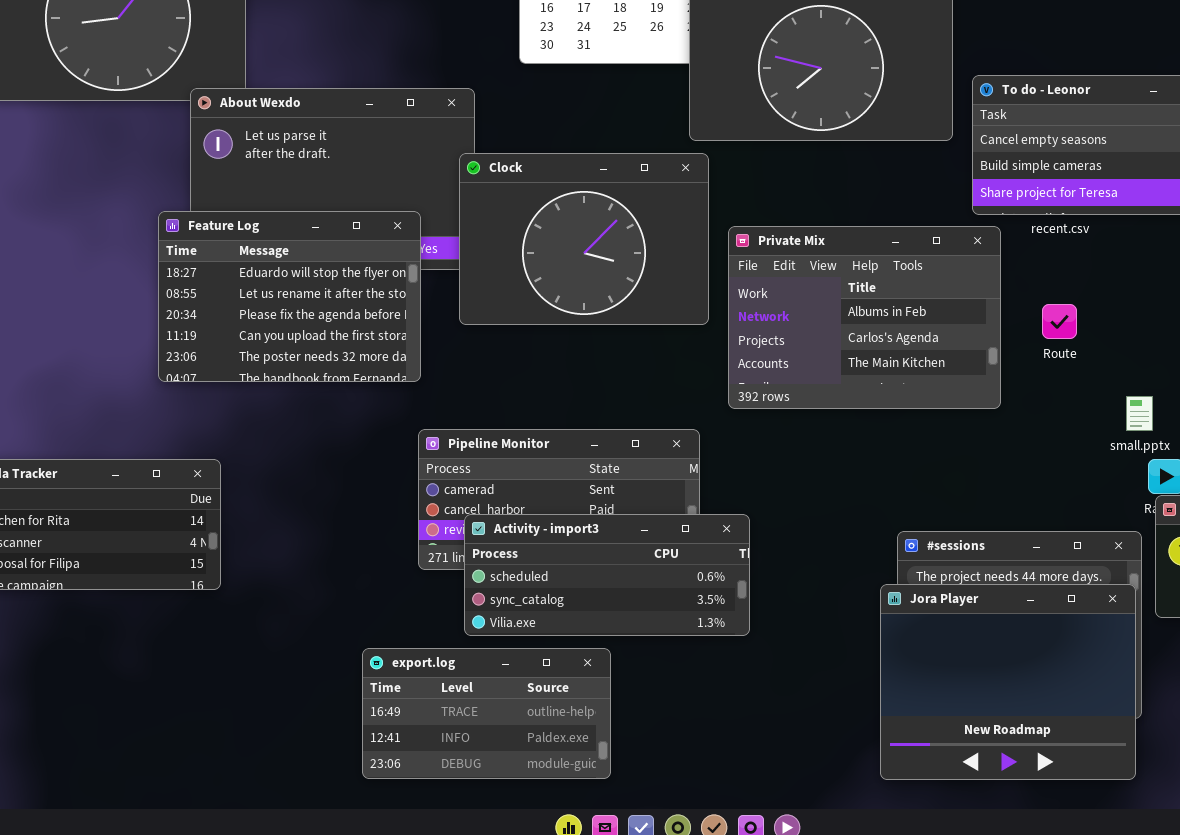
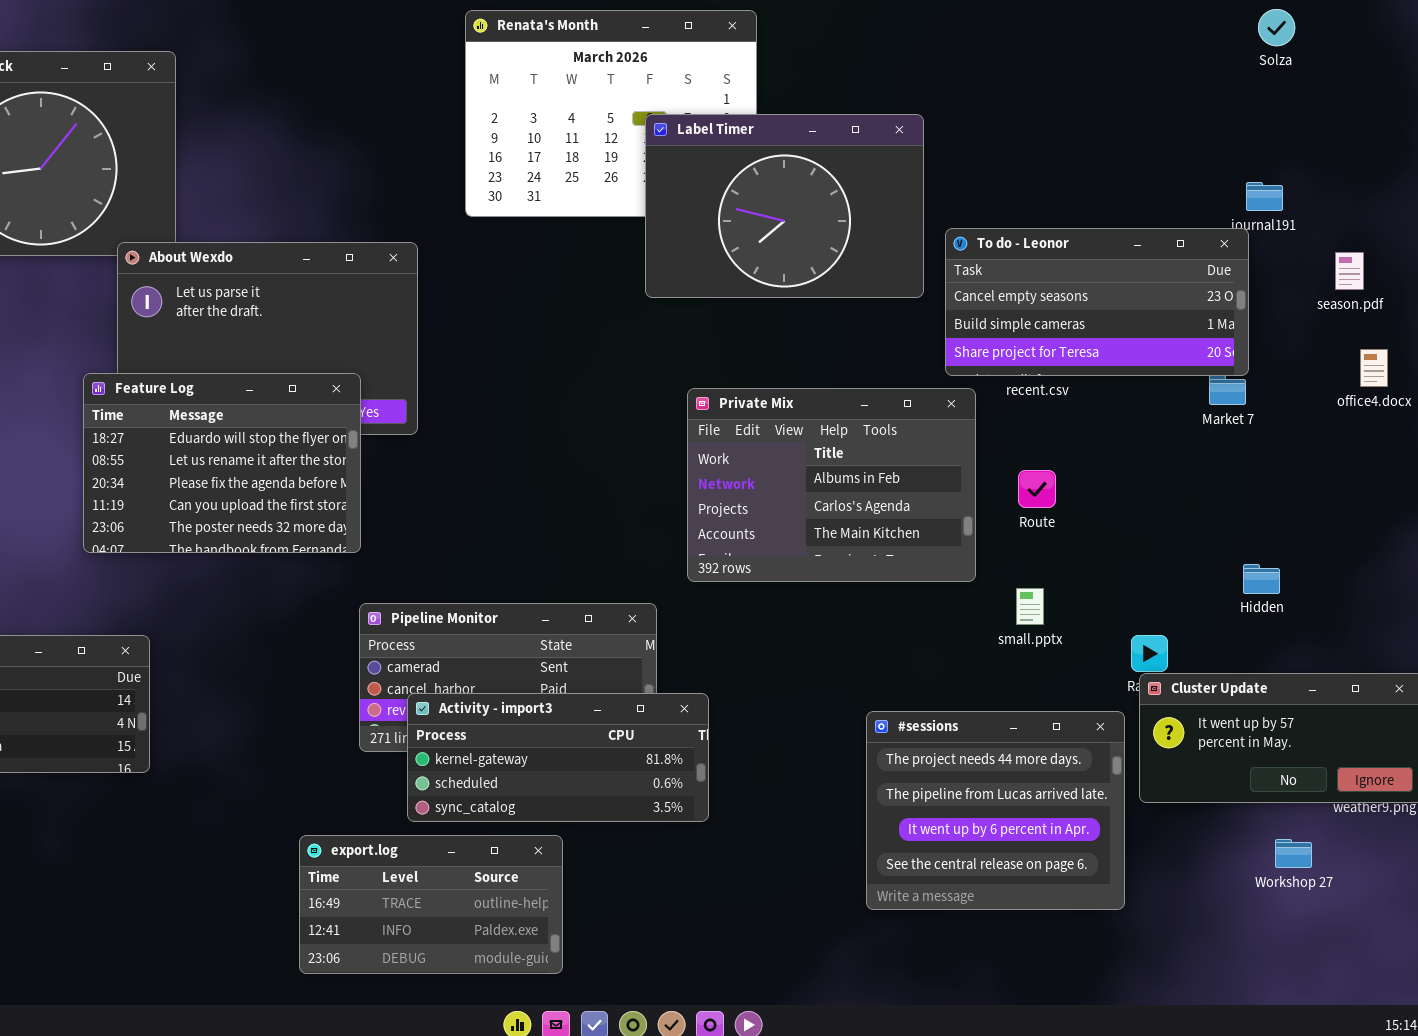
Clock: [459,153,709,325] -> none, closed
small.pptx: [1126,396,1153,431] -> [1016,588,1044,625], moved
Activity - import3: [464,514,750,636] -> [407,693,709,822], scrolled up 1 row
Jora Player: [880,584,1136,780] -> none, closed

